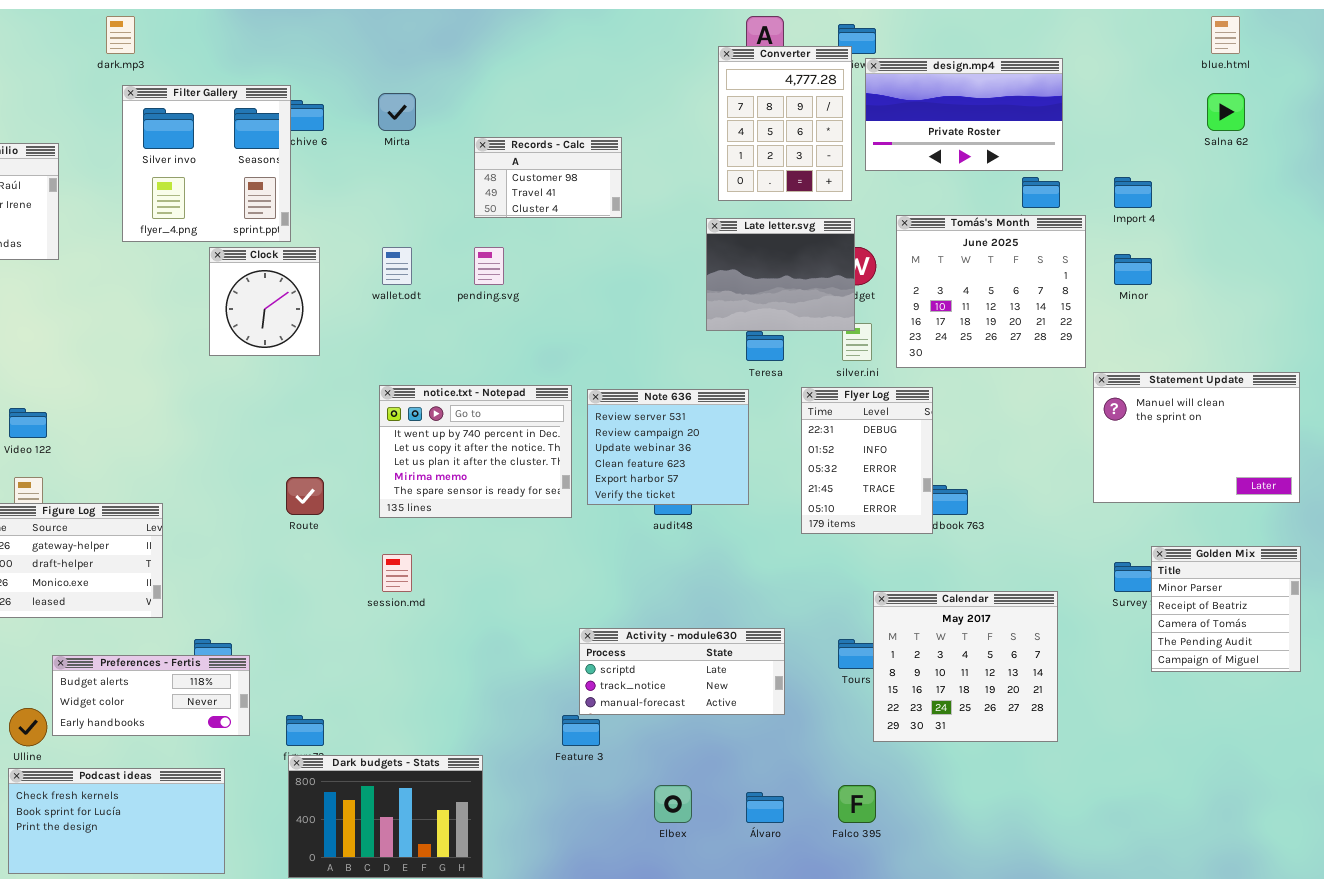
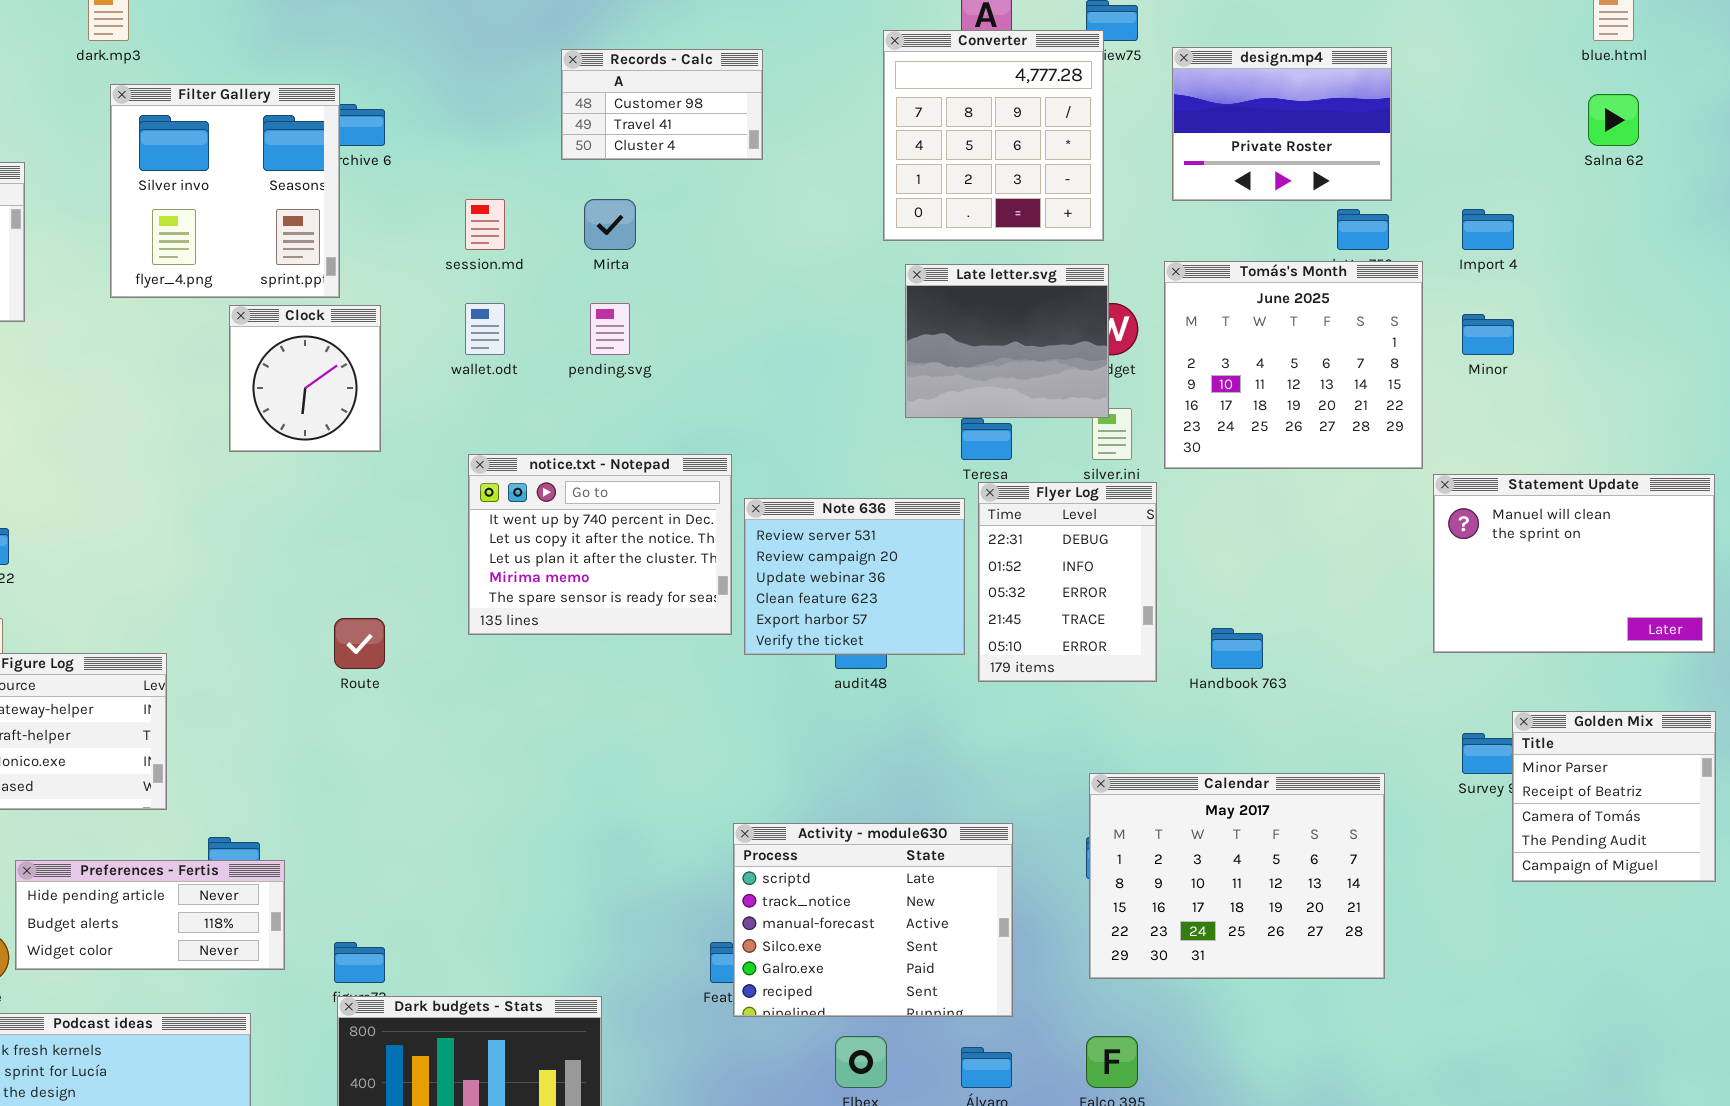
Converter: [718,46,852,201] -> [883,30,1104,241], resized
design.mp4: [865,58,1063,171] -> [1172,47,1392,201], resized
Mirta: [378,93,416,131] -> [584,199,636,250], moved
Records - Calc: [474,137,622,218] -> [561,49,763,160], moved
notice.txt - Notepad: [379,385,572,518] -> [468,454,732,635], moved
Flyer Log: [801,387,933,534] -> [978,482,1157,682], moved
session.md: [382,554,412,592] -> [465,199,505,250], moved
Calendar: [873,591,1058,742] -> [1089,773,1385,979], resized
Activity - module630: [579,628,785,715] -> [733,823,1013,1017], resized
Preferences - Fertis: [52,655,250,736] -> [15,860,285,970], scrolled up 1 row

